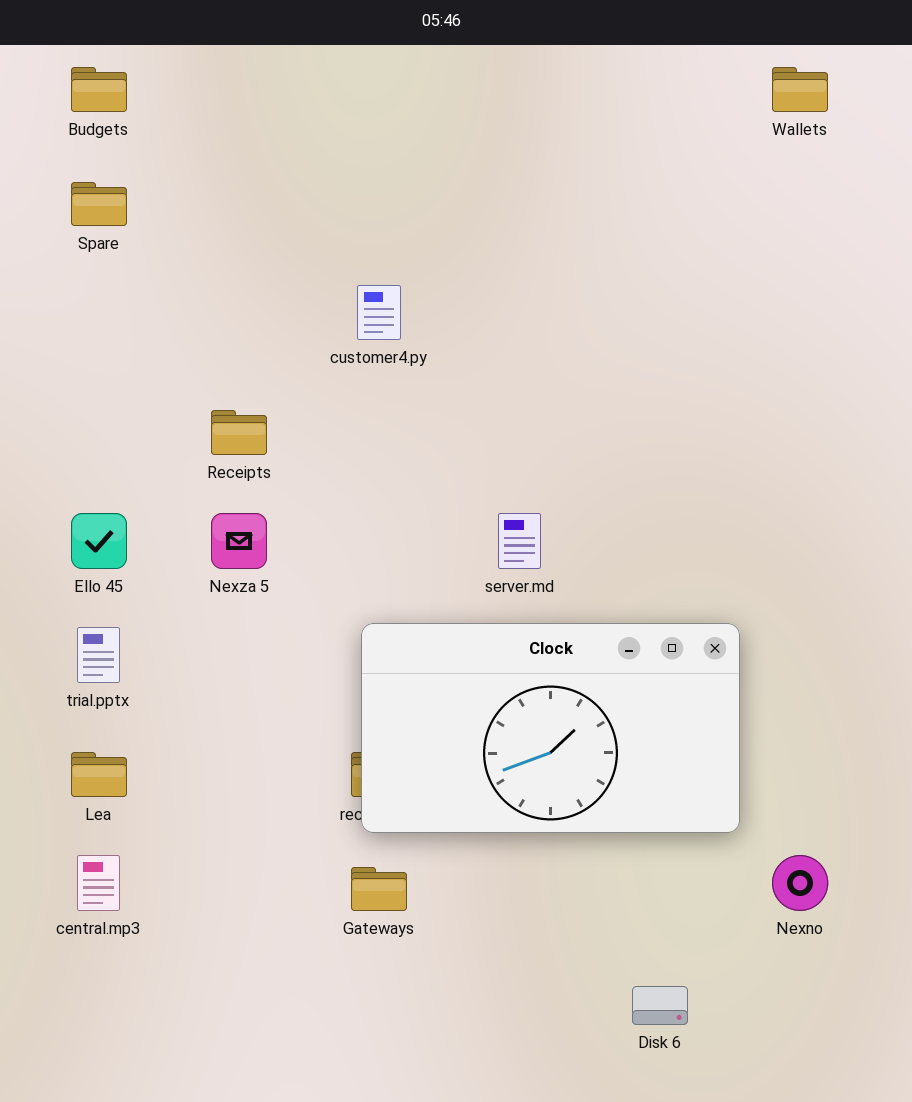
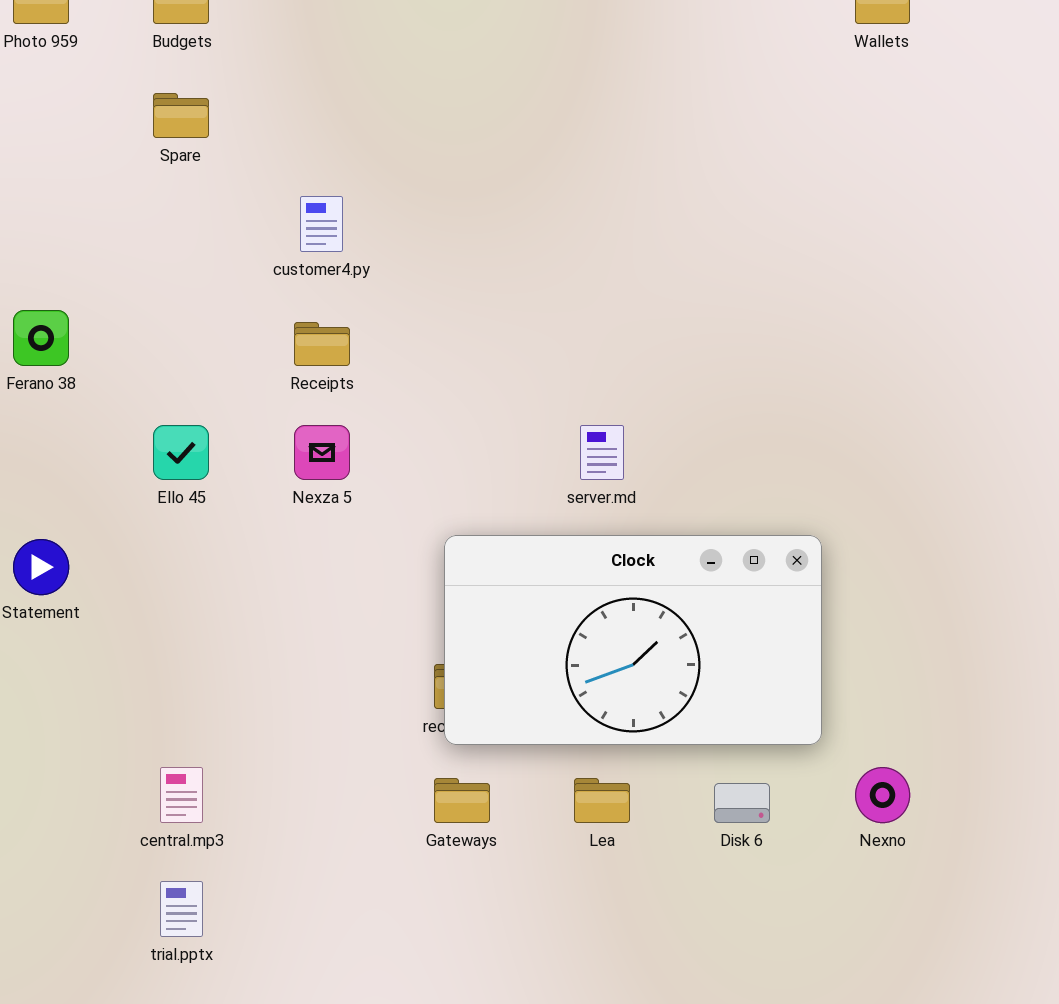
customer4.py: [357,285,401,340] -> [300,196,343,252], moved
trial.pptx: [77,627,120,683] -> [160,881,203,937], moved
Lea: [71,752,127,797] -> [574,778,630,823], moved
Disk 6: [632,986,688,1025] -> [714,783,770,823], moved

